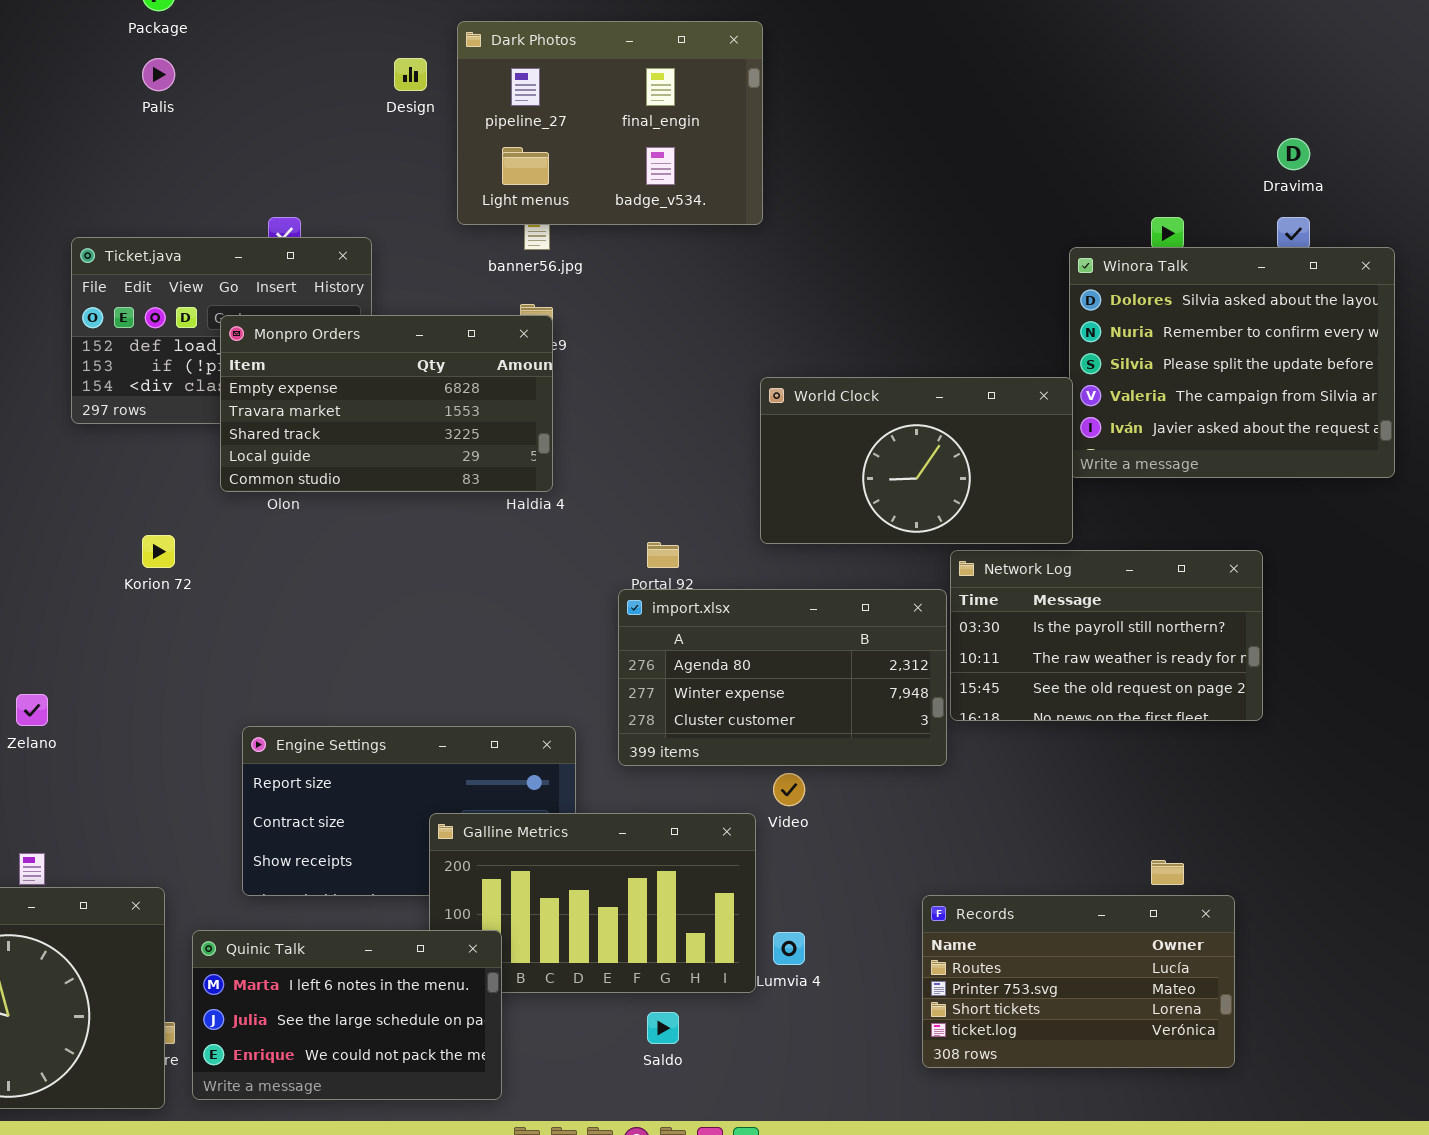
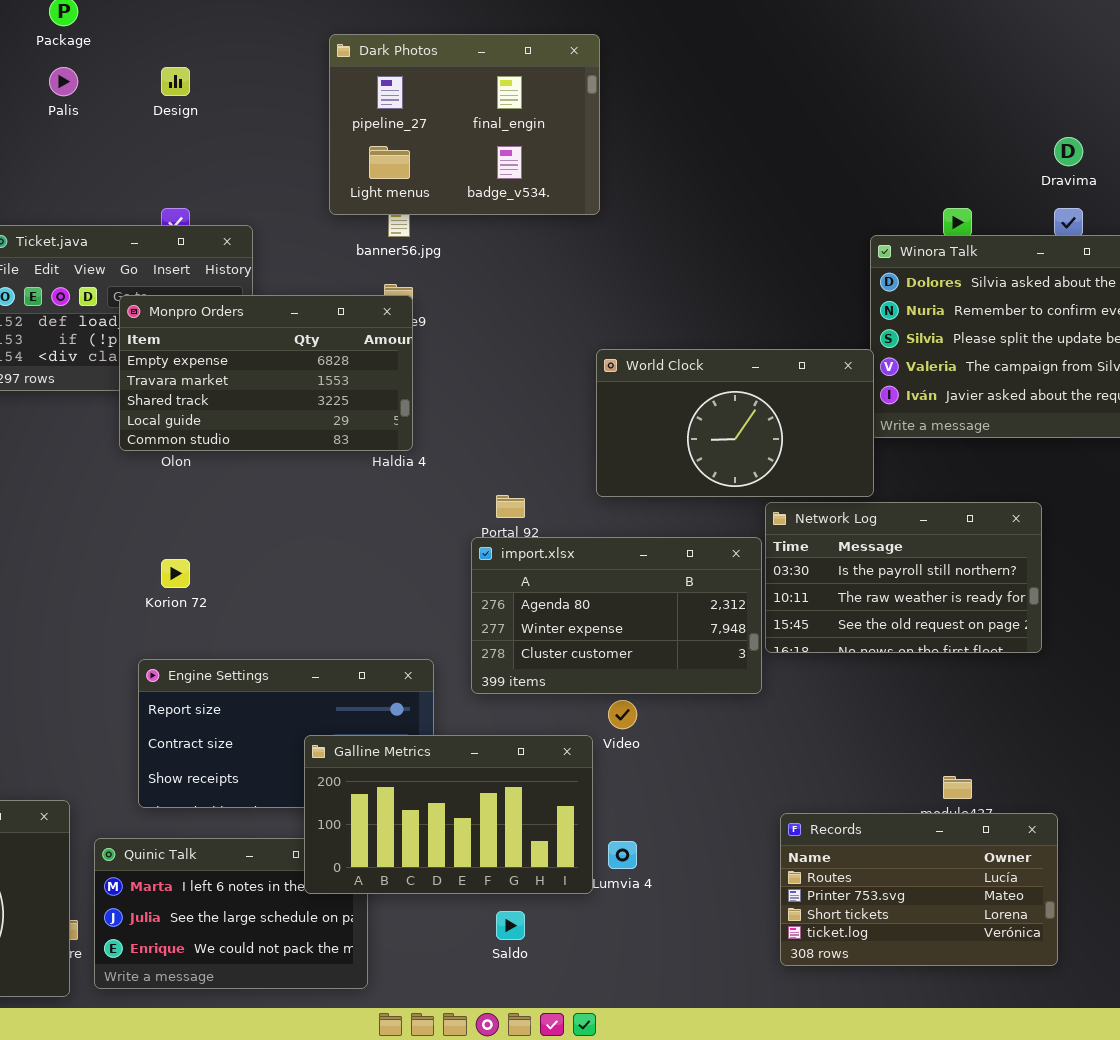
Design: [394,58,427,91] -> [161,67,190,96], moved
Korion 72: [142,535,175,568] -> [161,559,190,588], moved
Galline Metrics: [429,813,756,993] -> [304,735,593,894], raised
Records: [922,895,1235,1068] -> [780,813,1058,966], moved

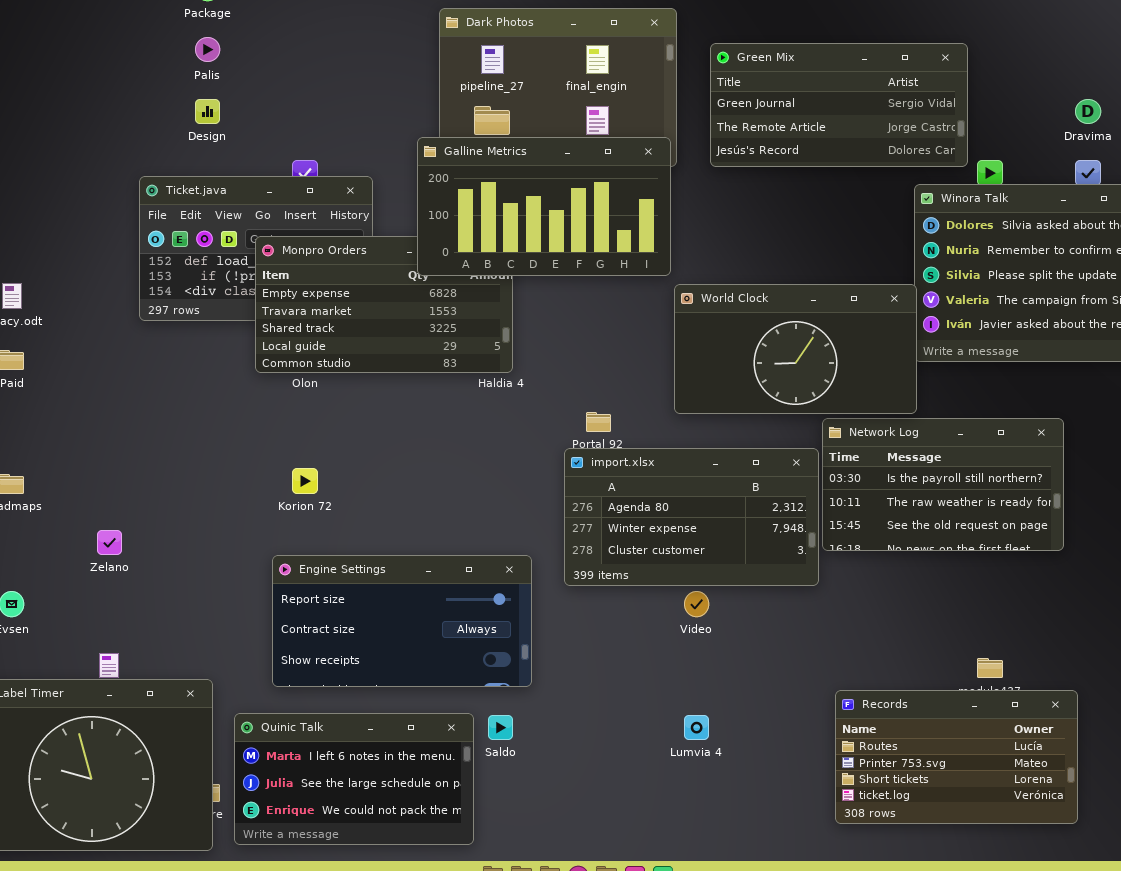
Design: [161,67,190,96] -> [195,99,220,124], moved
Green Mix: none -> [710,43,968,167], opened
Galline Metrics: [304,735,593,894] -> [417,137,671,276], moved
Saldo: [496,911,525,940] -> [488,715,513,740], moved

